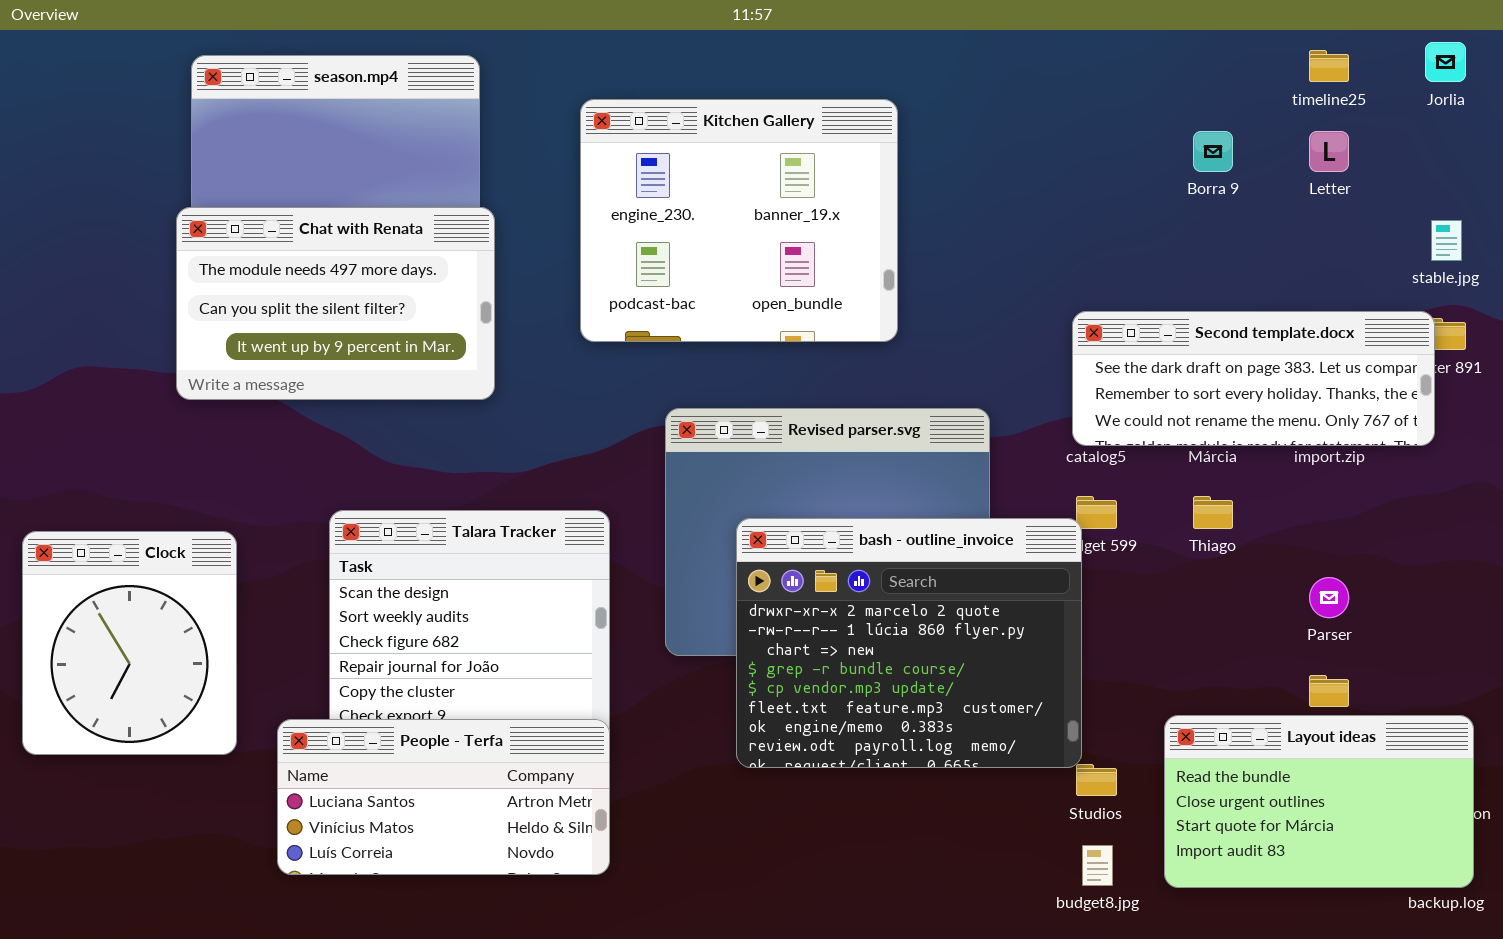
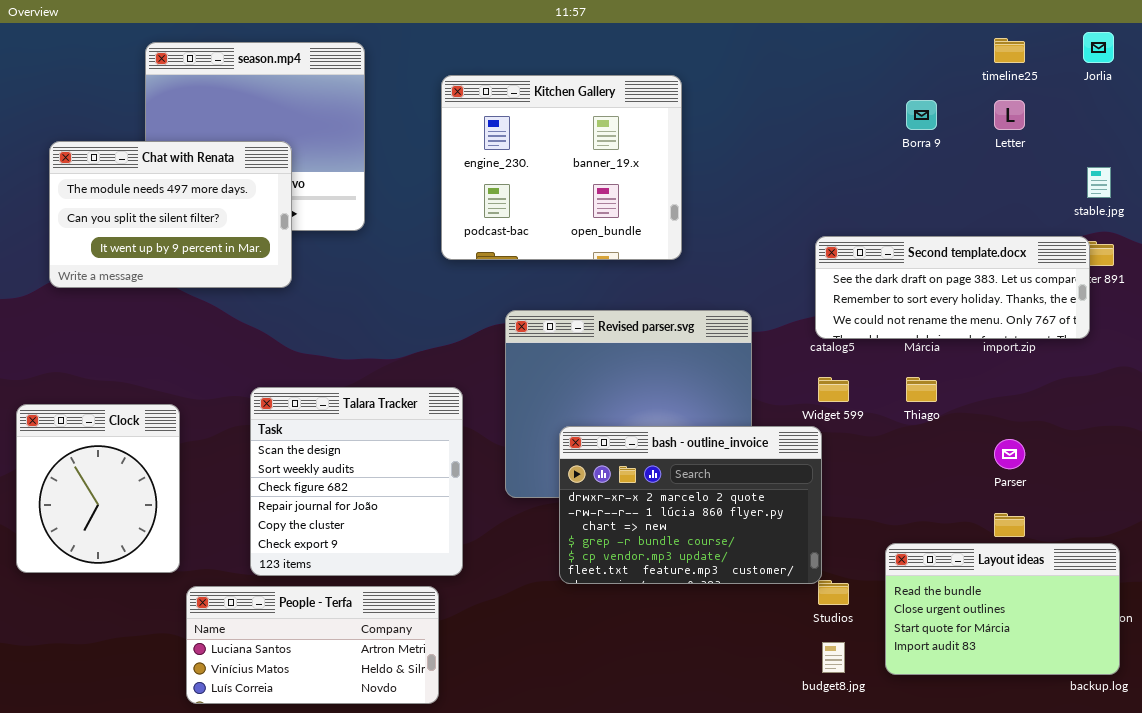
Chat with Renata: [176,207,495,400] -> [49,141,292,288], moved
bash - outline_invoice: [736,518,1082,768] -> [559,426,822,584], resized
People - Terfa: [277,719,610,875] -> [186,586,439,704], moved

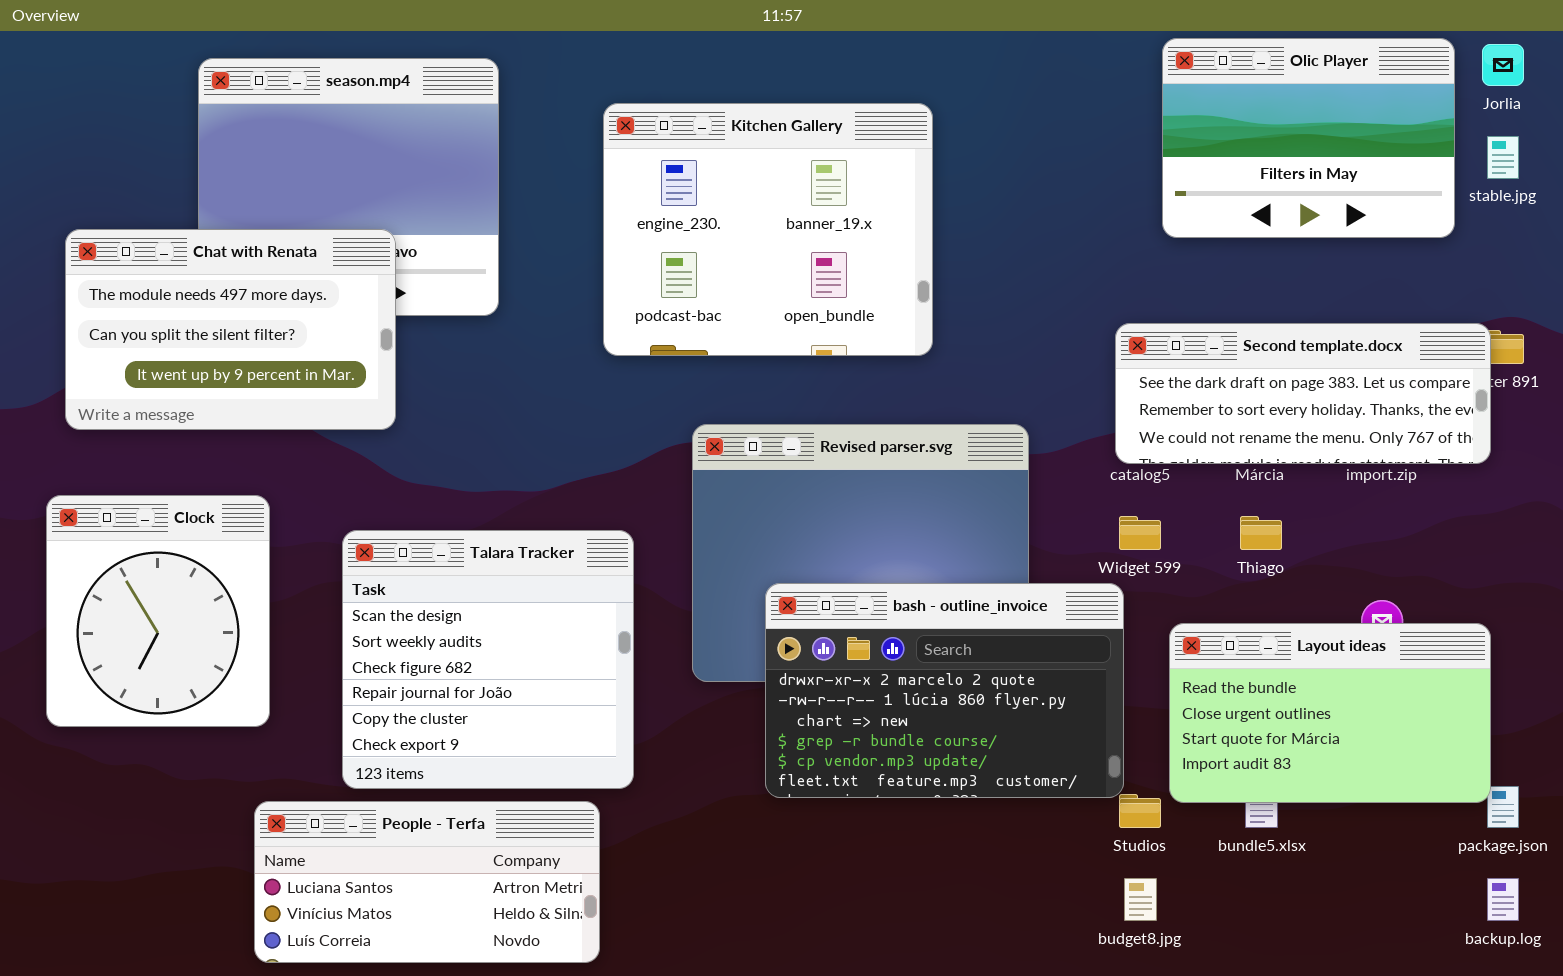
Olic Player: none -> [1162,38,1455,238], opened
Chat with Renata: [49,141,292,288] -> [65,229,396,430], moved
stable.jpg: [1087,167,1111,198] -> [1487,136,1519,179], moved
Clock: [16,404,180,573] -> [46,495,270,727], moved
Layout ideas: [885,543,1120,675] -> [1169,623,1491,803], moved

